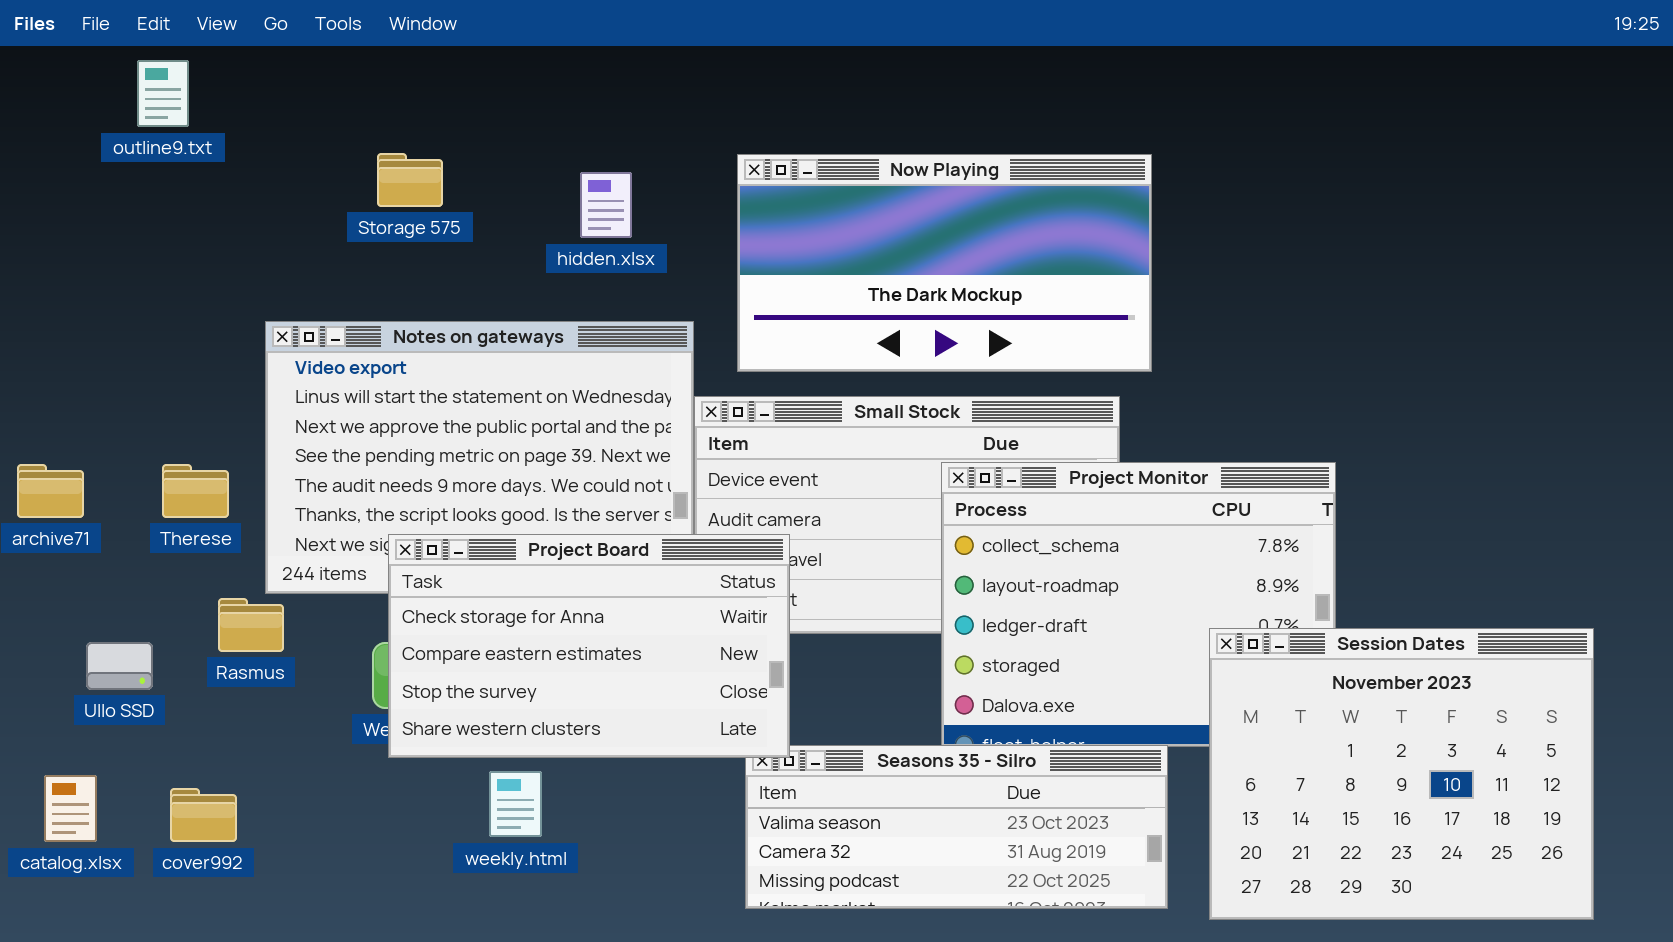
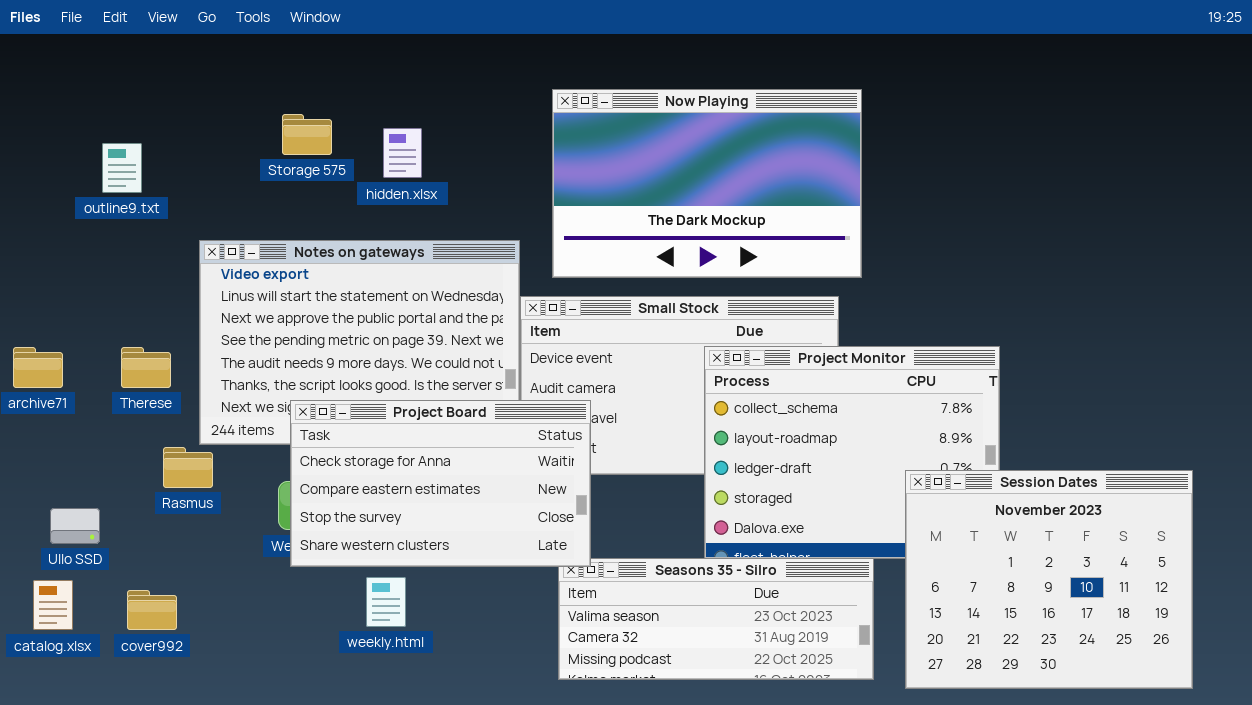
outline9.txt: [137,60,189,127] -> [102,143,142,193], moved
Now Playing: [737,154,1152,372] -> [552,89,862,278], resized
hidden.xlsx: [580,172,632,238] -> [383,128,422,178], moved
Ullo SSD: [86,642,153,690] -> [50,508,100,544], moved

